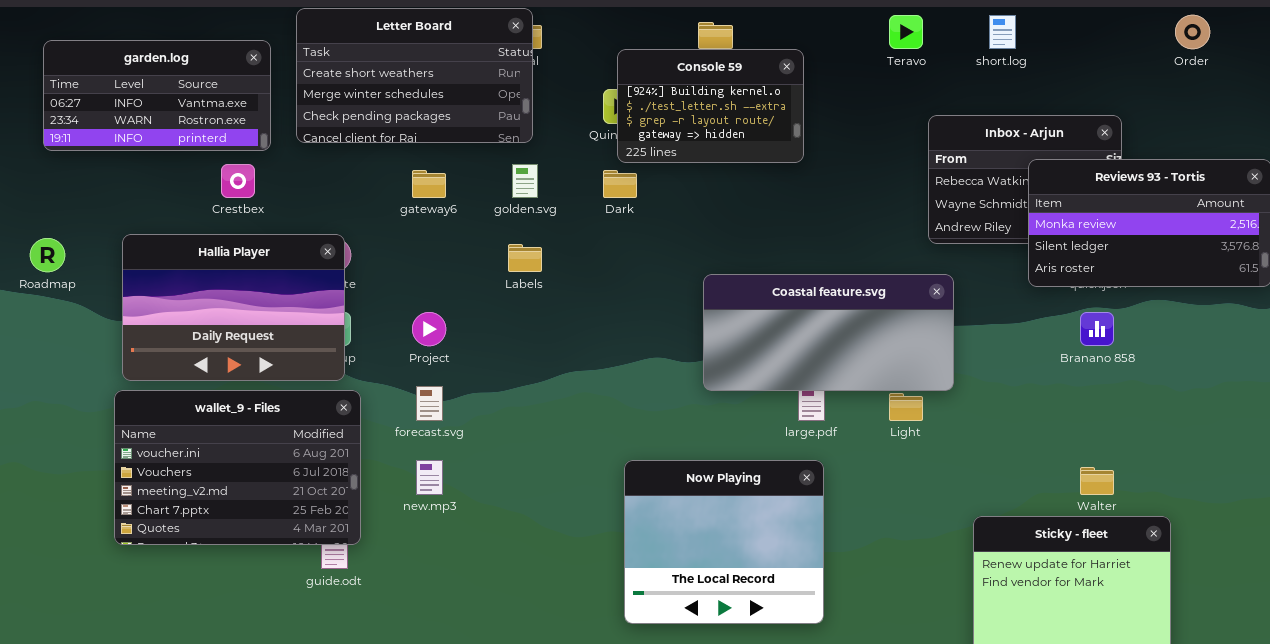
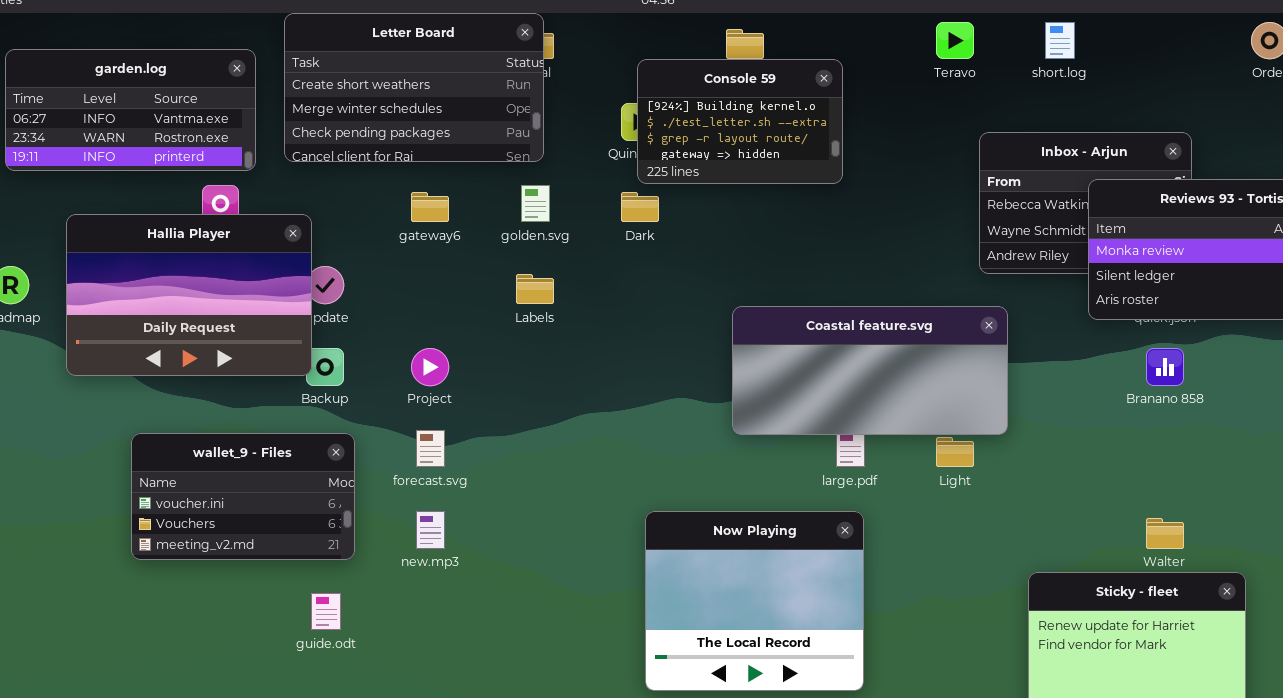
Hallia Player: [122,234,345,381] -> [66,214,312,376], moved
wallet_9 - Files: [114,390,361,545] -> [131,433,355,560], resized

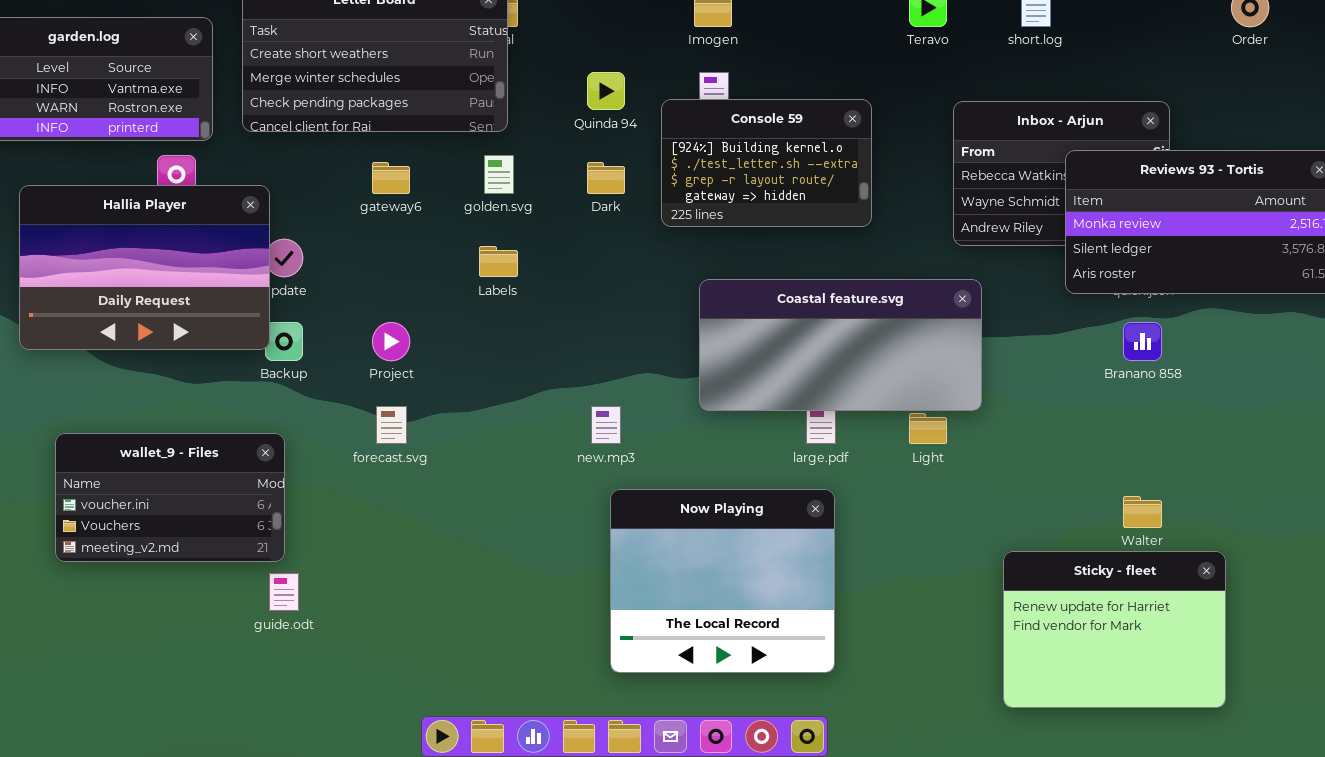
Console 59: [637,59,843,184] -> [661,99,872,227], moved
wallet_9 - Files: [131,433,355,560] -> [55,433,285,562], moved
new.mp3: [416,511,445,549] -> [591,406,621,444], moved

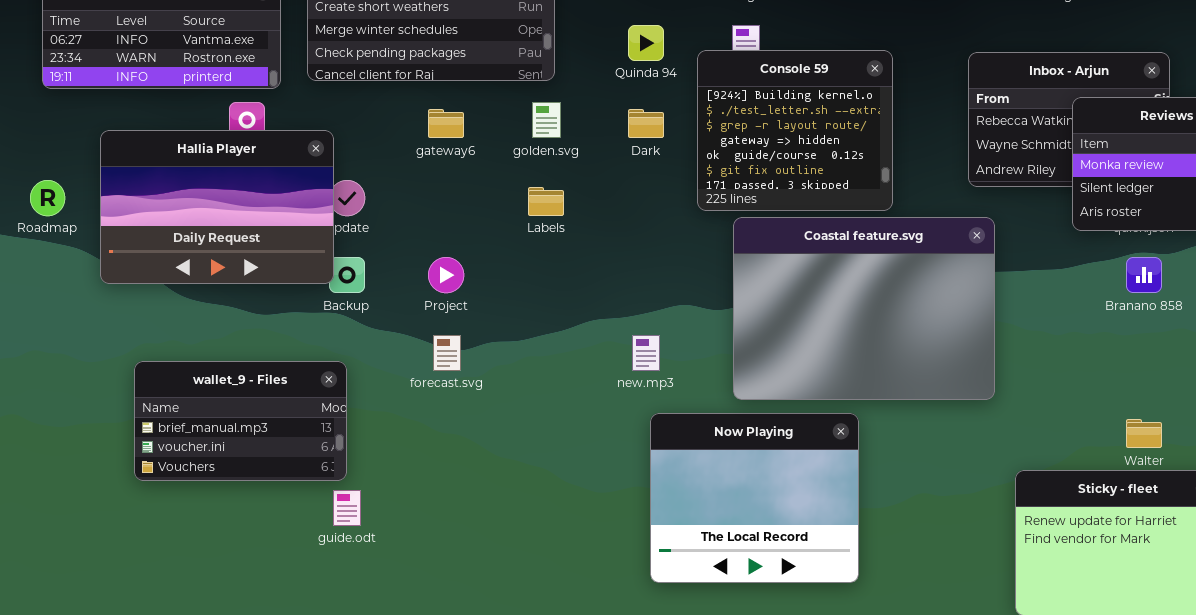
Console 59: [661,99,872,227] -> [697,50,893,211], resized
Coastal feature.svg: [699,279,982,411] -> [733,217,995,400], resized
wallet_9 - Files: [55,433,285,562] -> [134,361,347,481], scrolled up 1 row

